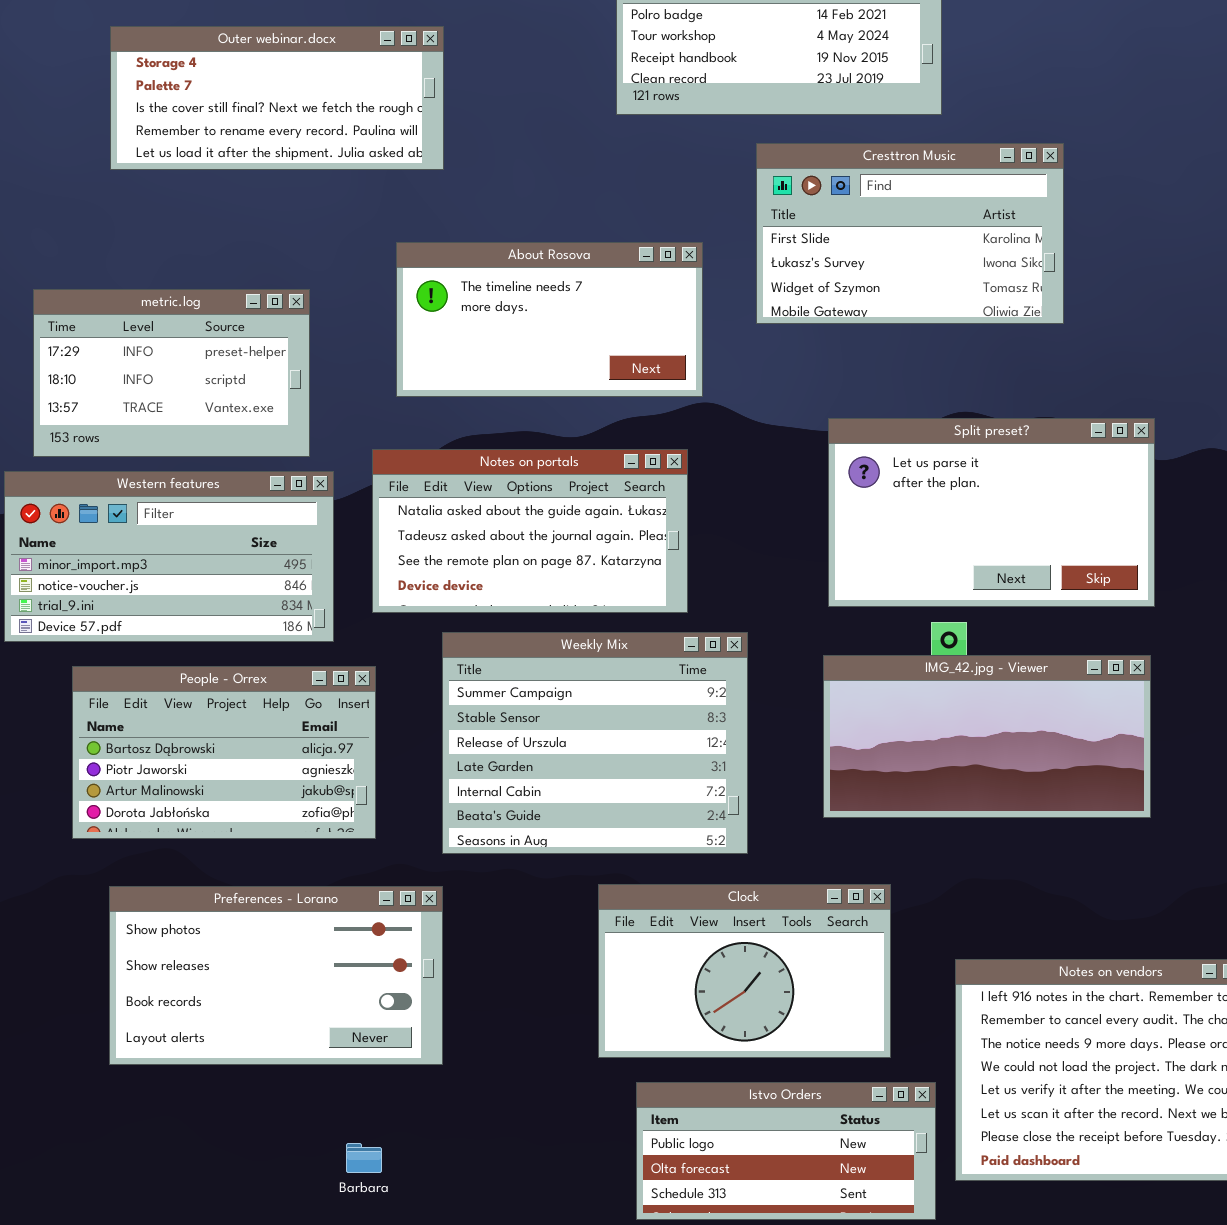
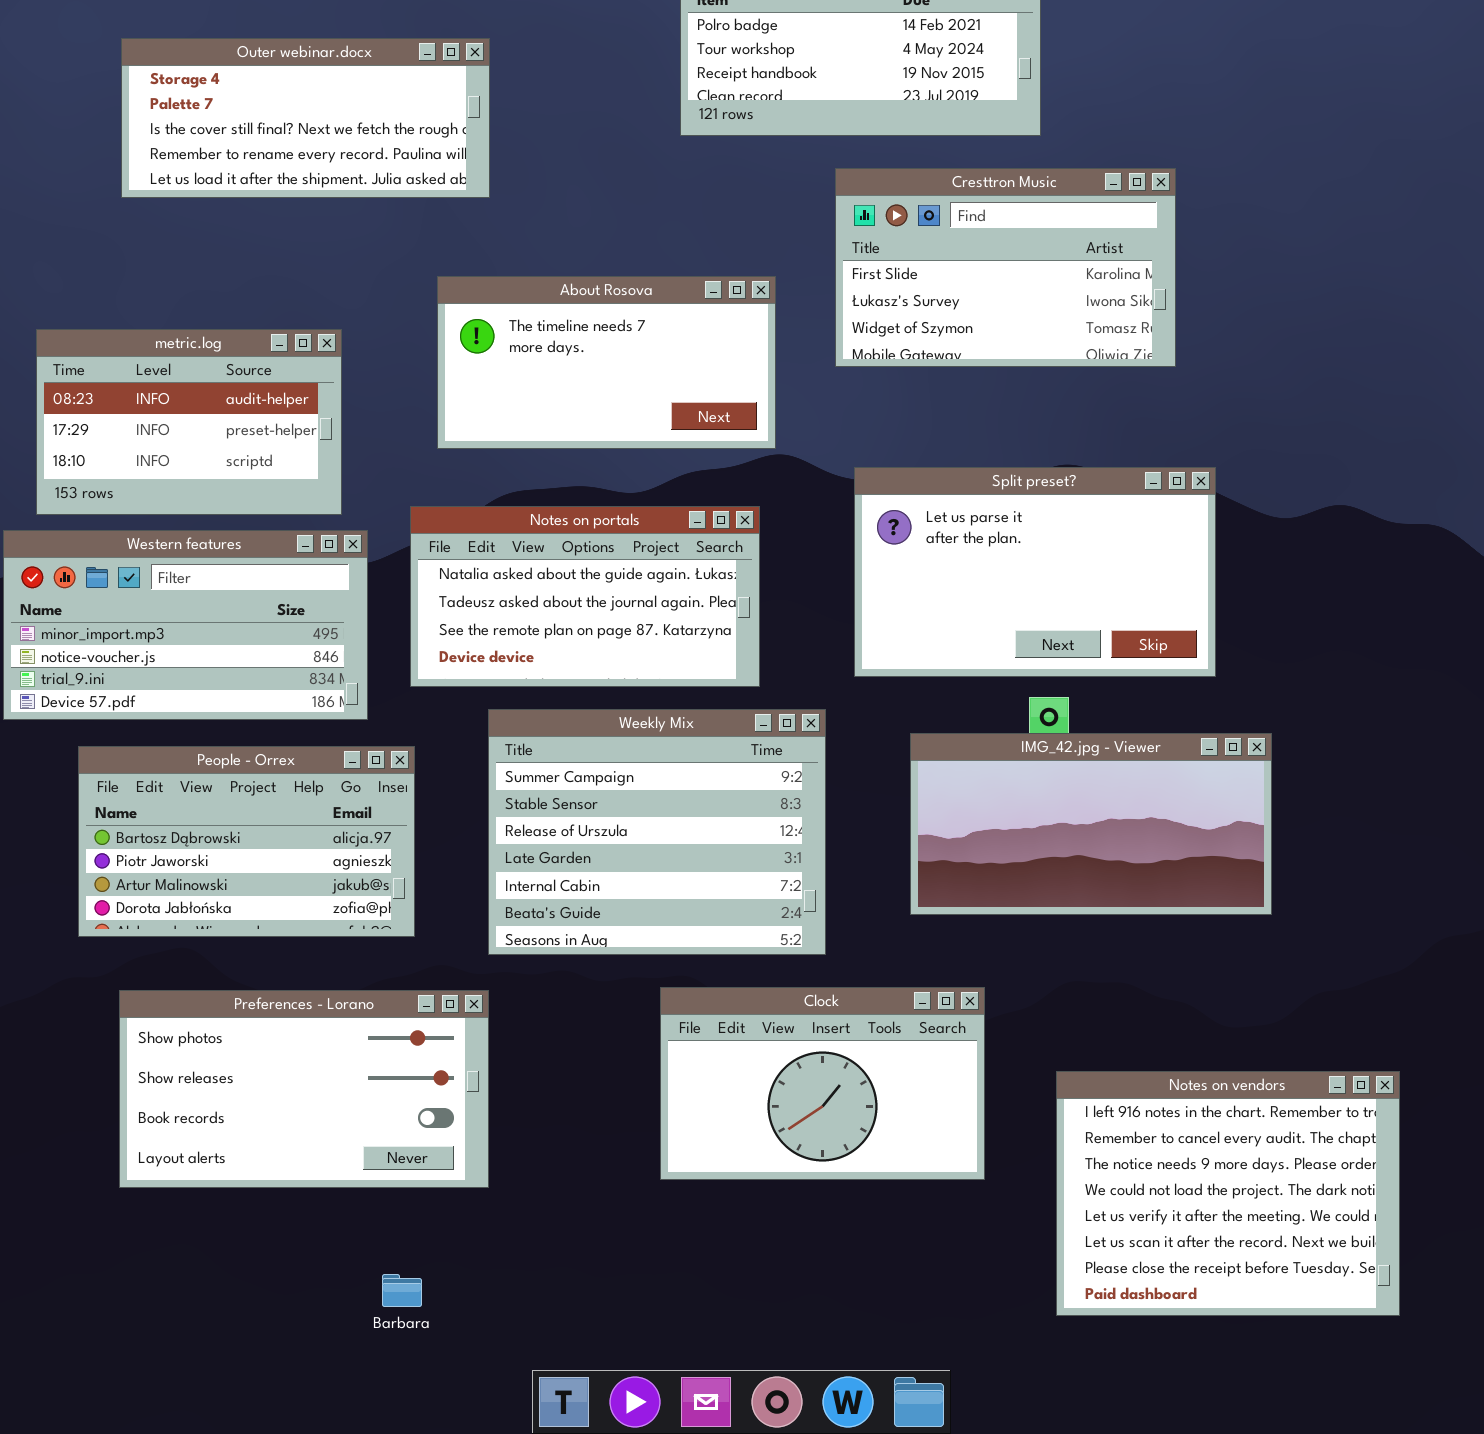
metric.log: [33,289,310,457] -> [36,329,342,515], scrolled up 1 row
Split preset?: [828,418,1155,607] -> [854,467,1216,677], moved
Istvo Orders: [636,1082,936,1220] -> none, closed

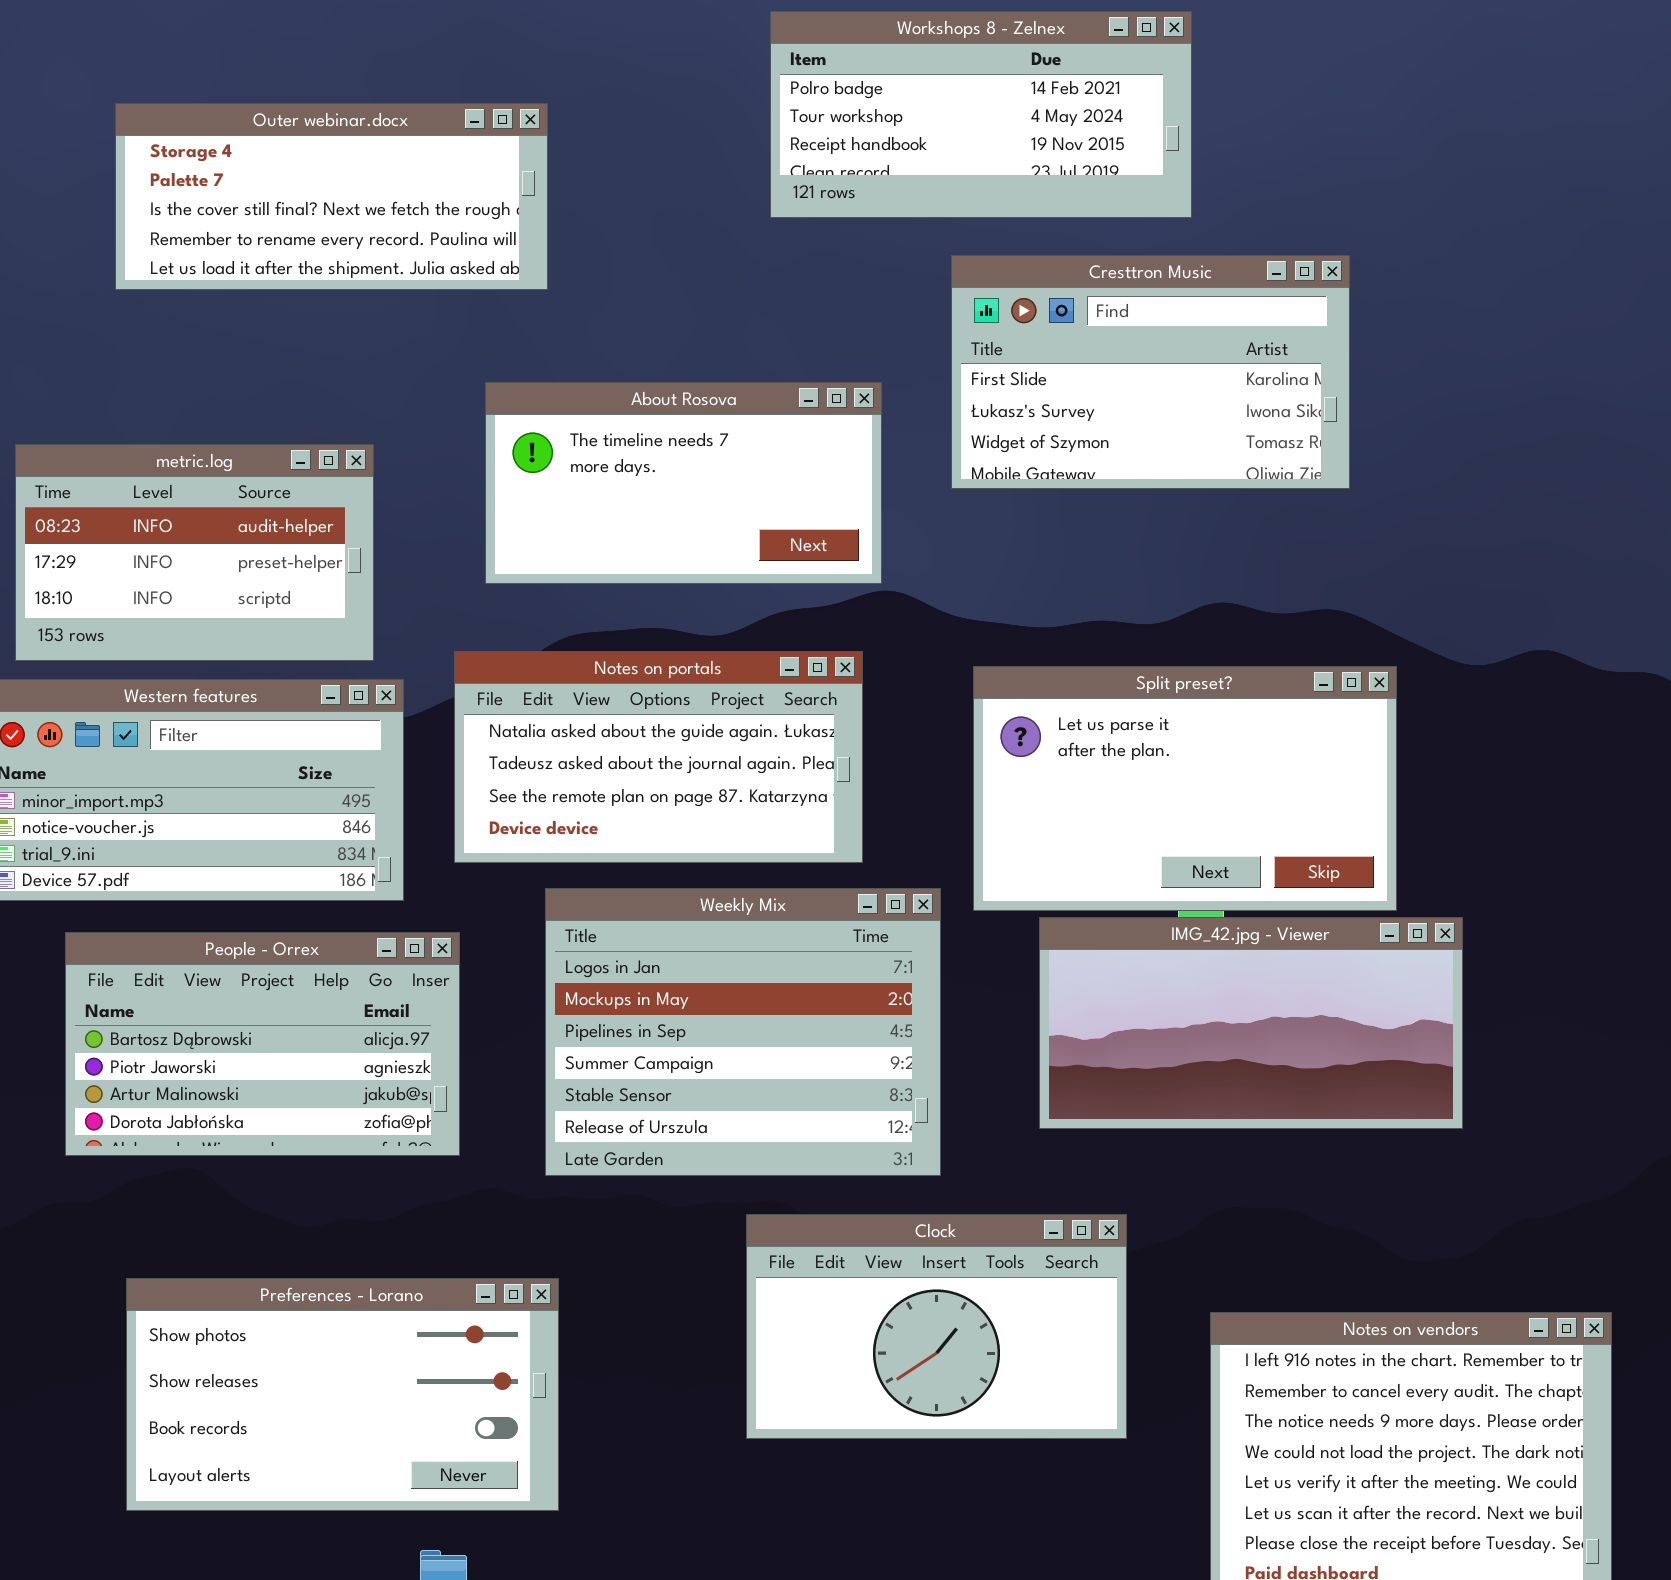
Split preset?: [854,467,1216,677] -> [973,666,1397,911], moved
Weekly Mix: [488,709,826,955] -> [545,888,941,1176], scrolled up 3 rows
Preferences - Lorano: [119,990,489,1188] -> [126,1278,559,1511], moved

